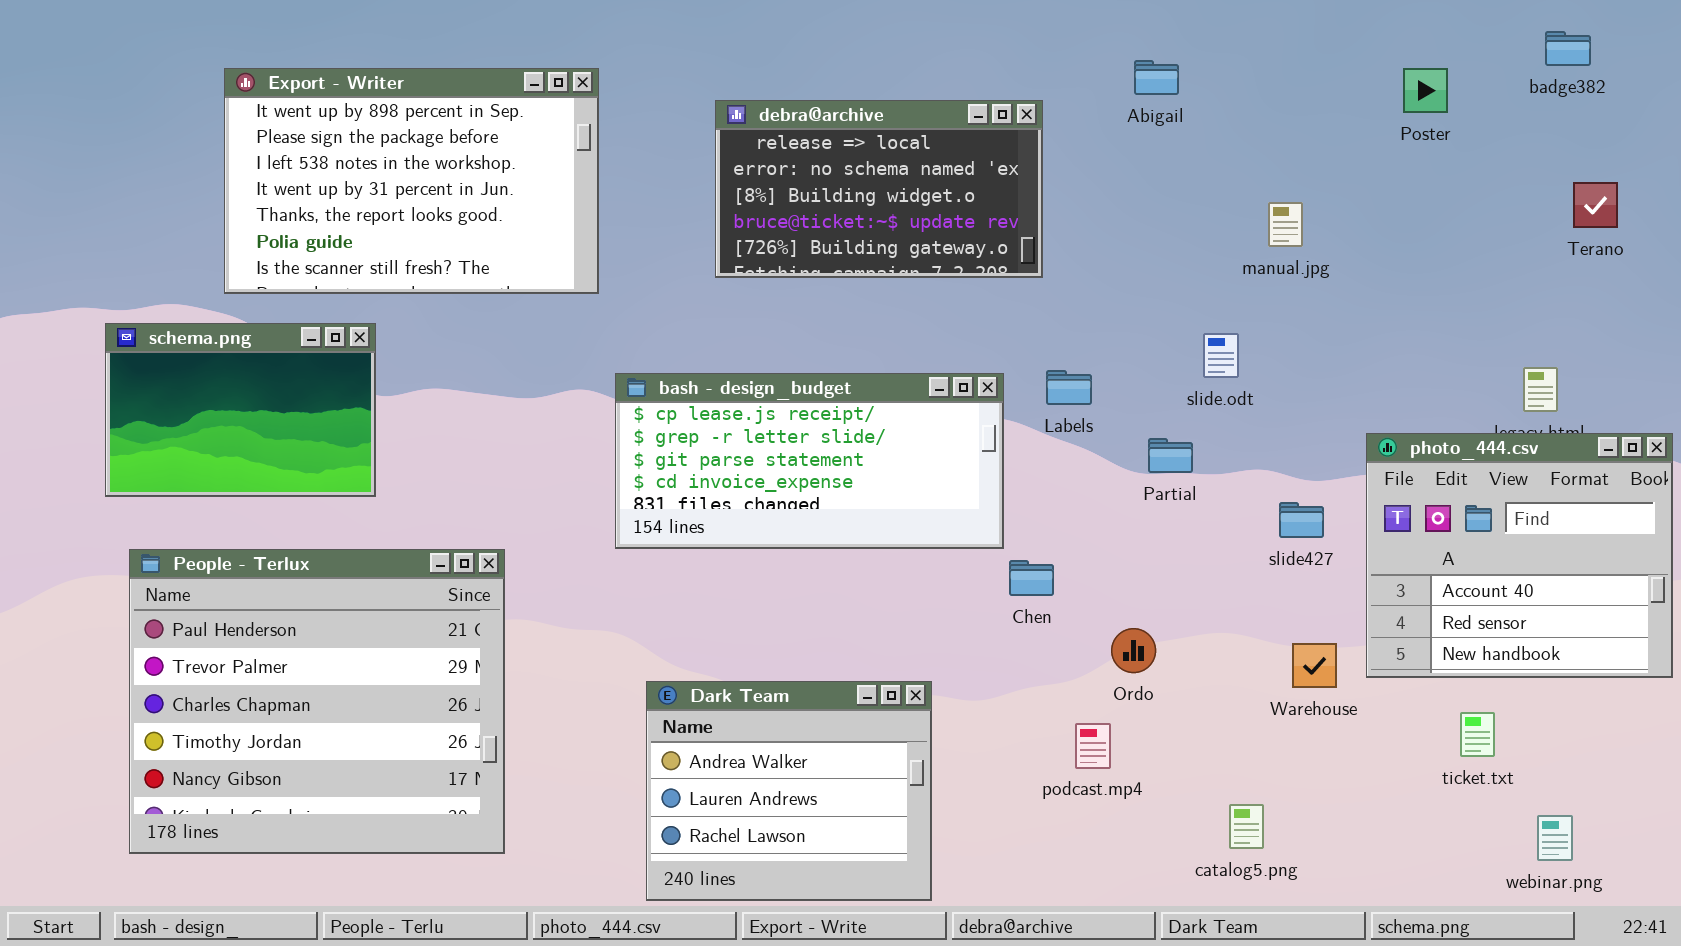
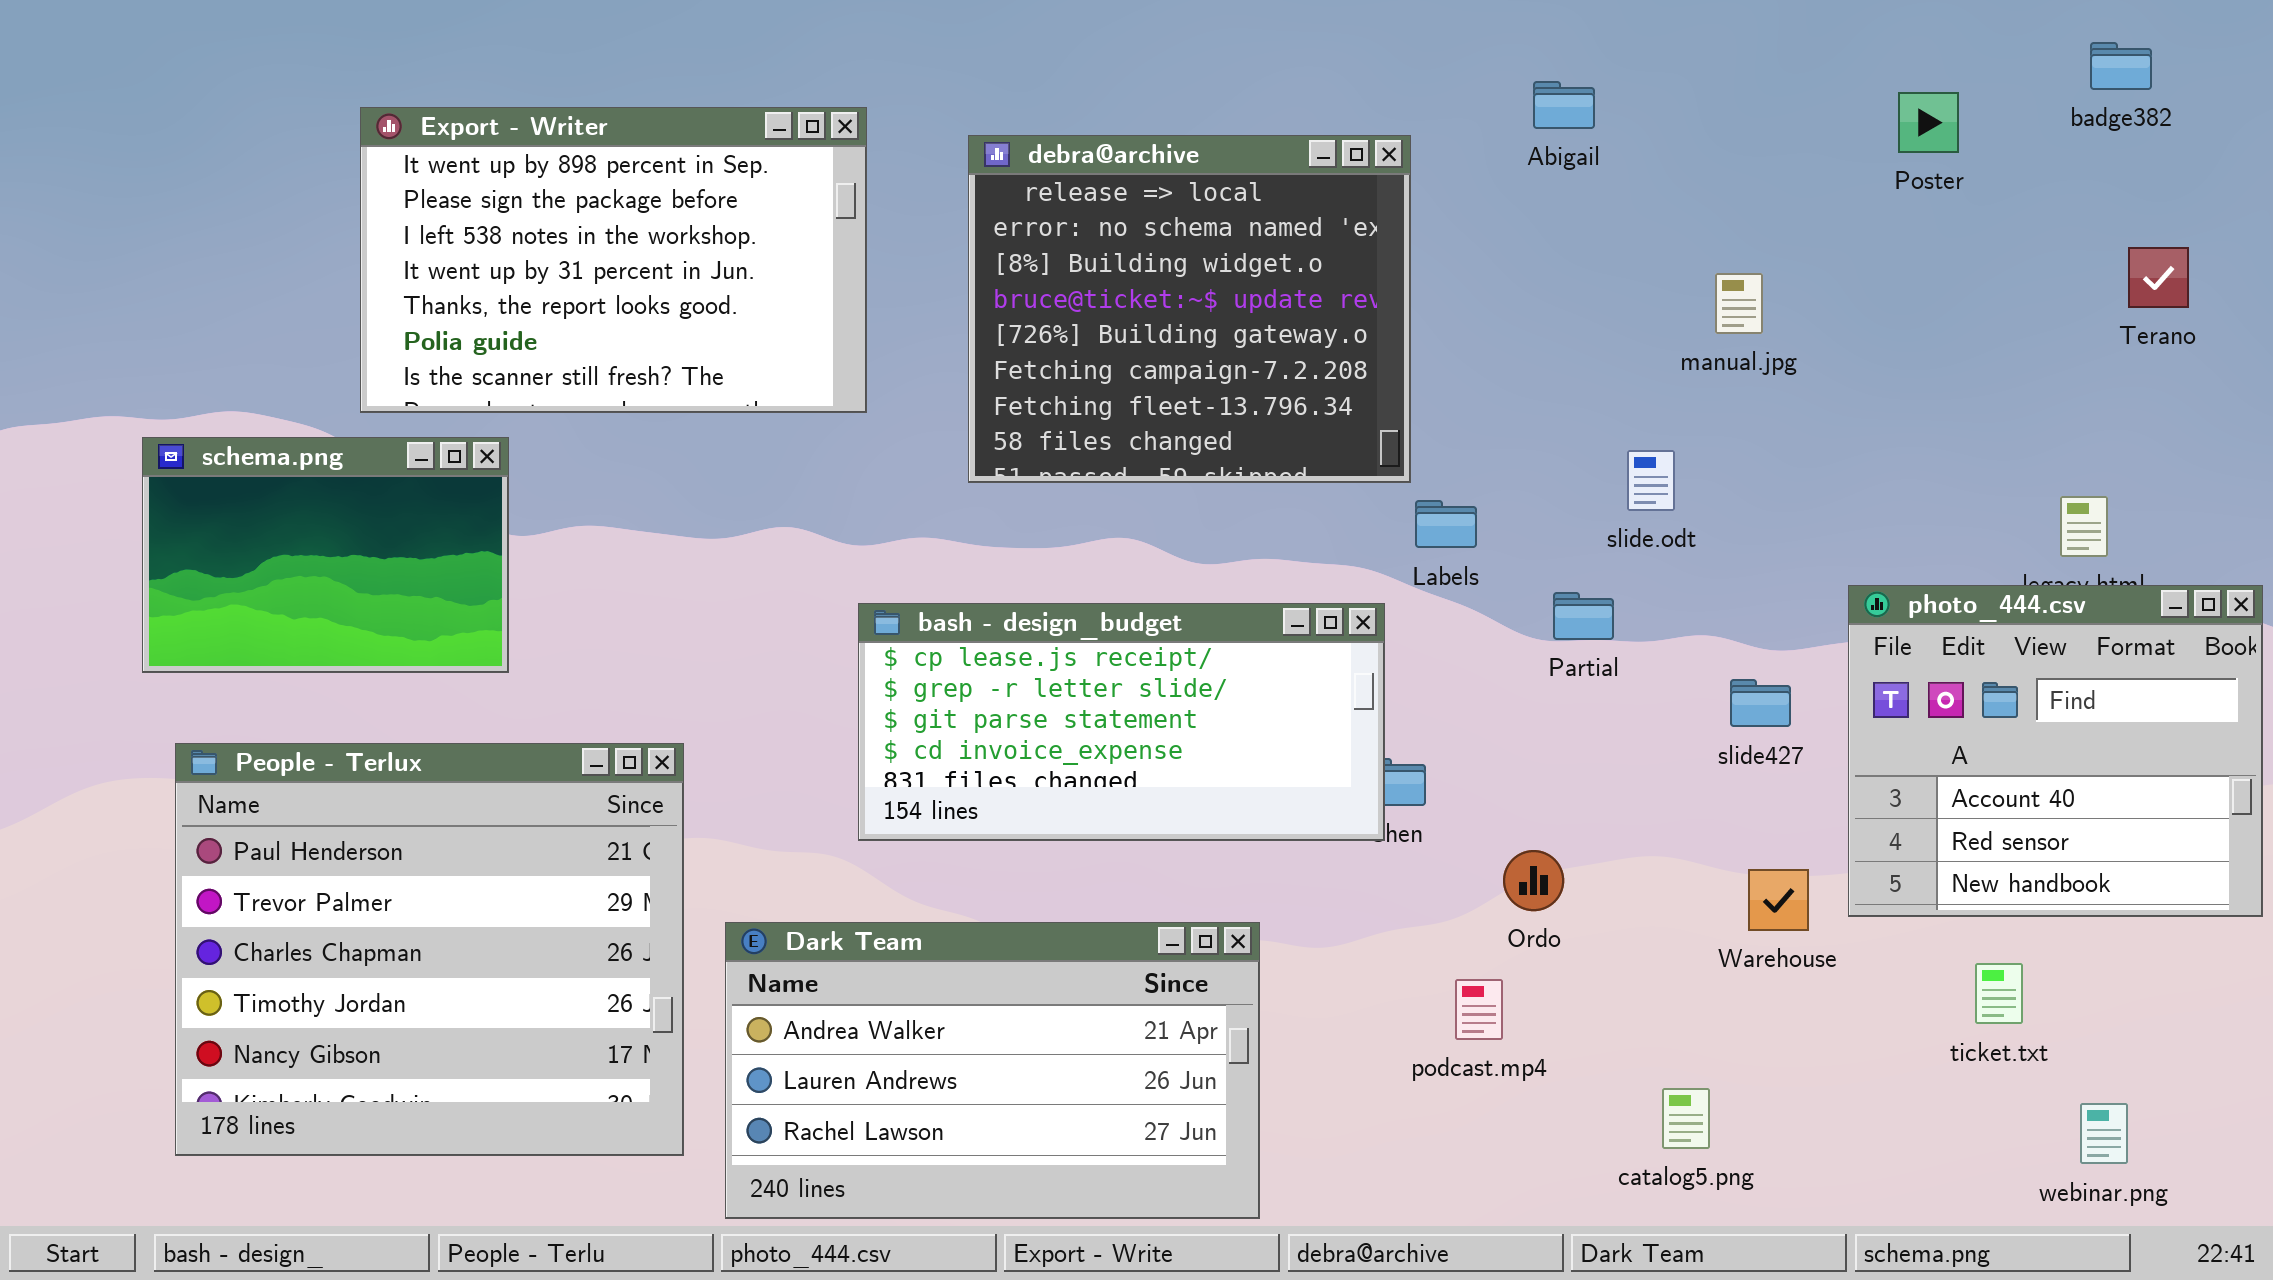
Export - Writer: [224,68,599,294] -> [360,107,867,413], moved
debra@archive: [715,100,1043,278] -> [968,135,1411,483], resized
bash - design_budget: [615,373,1004,549] -> [858,603,1385,841], moved
Dark Team: [646,681,932,901] -> [725,922,1260,1219], resized

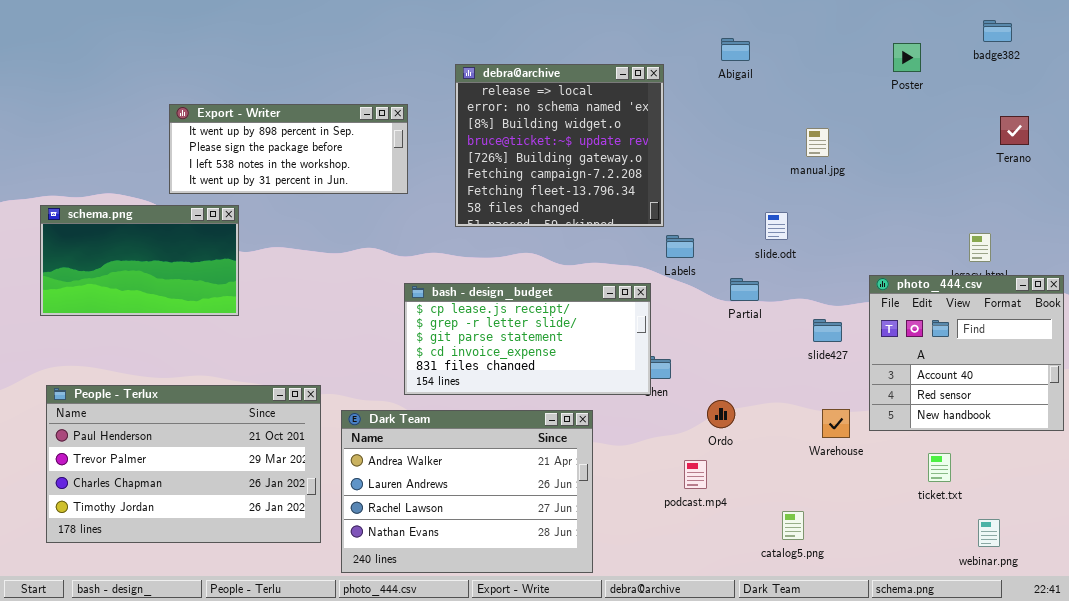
Export - Writer: [360,107,867,413] -> [169,104,408,194], resized
schema.png: [142,437,509,673] -> [40,205,239,316], resized
People - Terlux: [175,743,684,1156] -> [46,385,321,543], resized
Dark Team: [725,922,1260,1219] -> [341,410,593,573], resized

